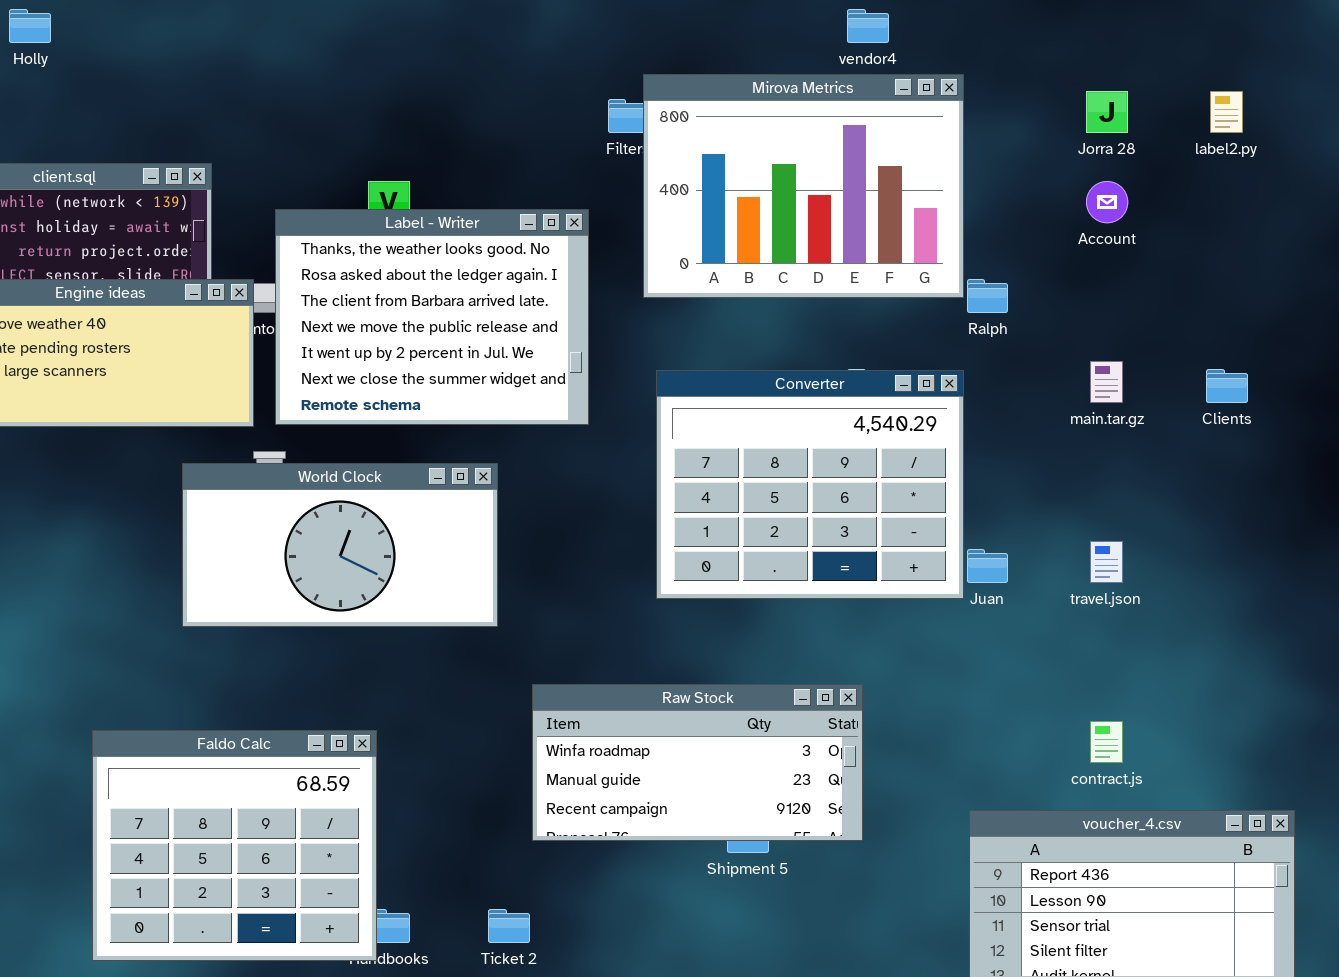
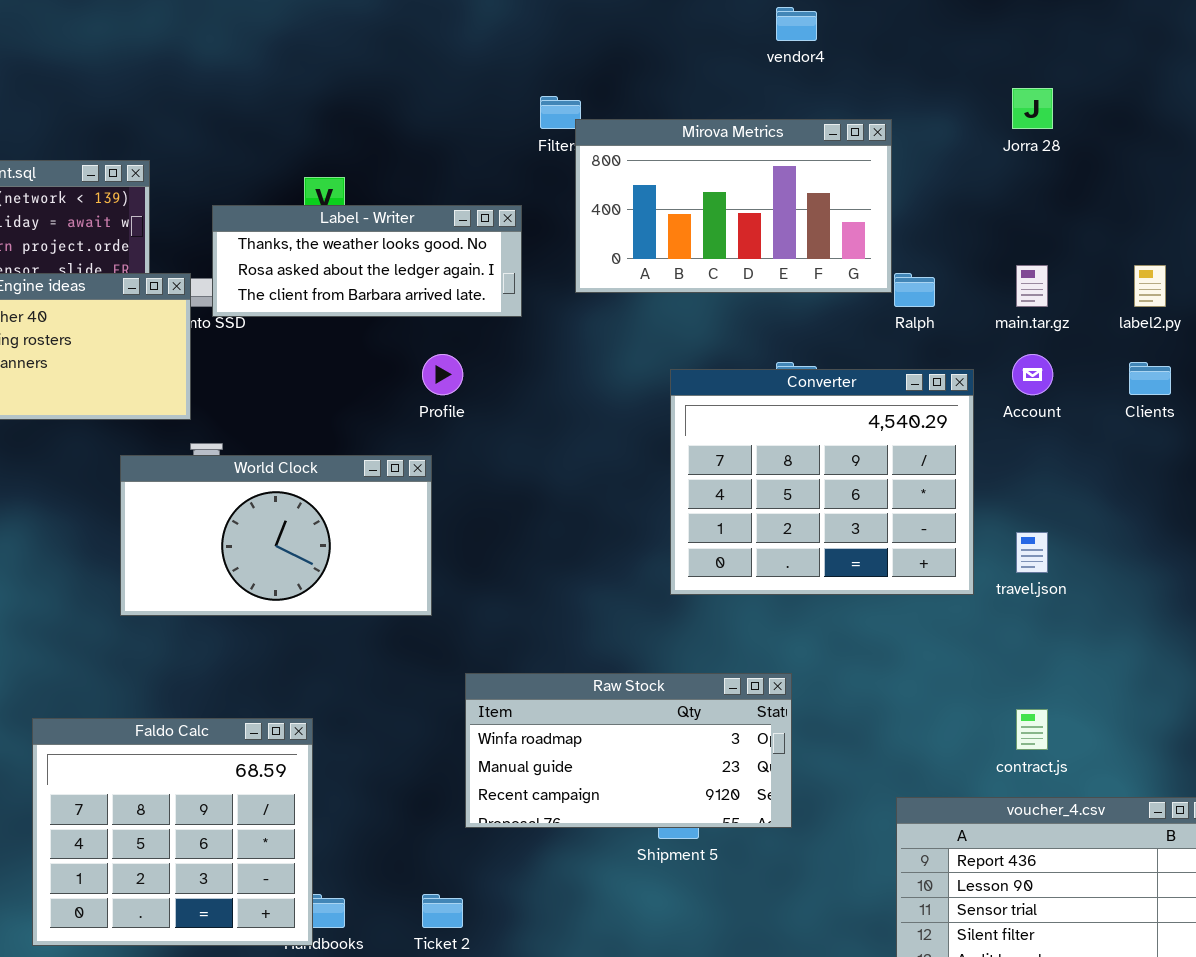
Mirova Metrics: [643,74,964,298] -> [575,119,892,293], resized
label2.py: [1210,91,1243,133] -> [1134,265,1166,307], moved
Account: [1086,181,1128,223] -> [1012,354,1053,395], moved
Label - Writer: [275,209,589,425] -> [212,205,522,317], resized
main.tar.gz: [1090,361,1123,403] -> [1016,265,1048,307], moved
Converter: [656,370,964,599] -> [670,369,974,595], moved

